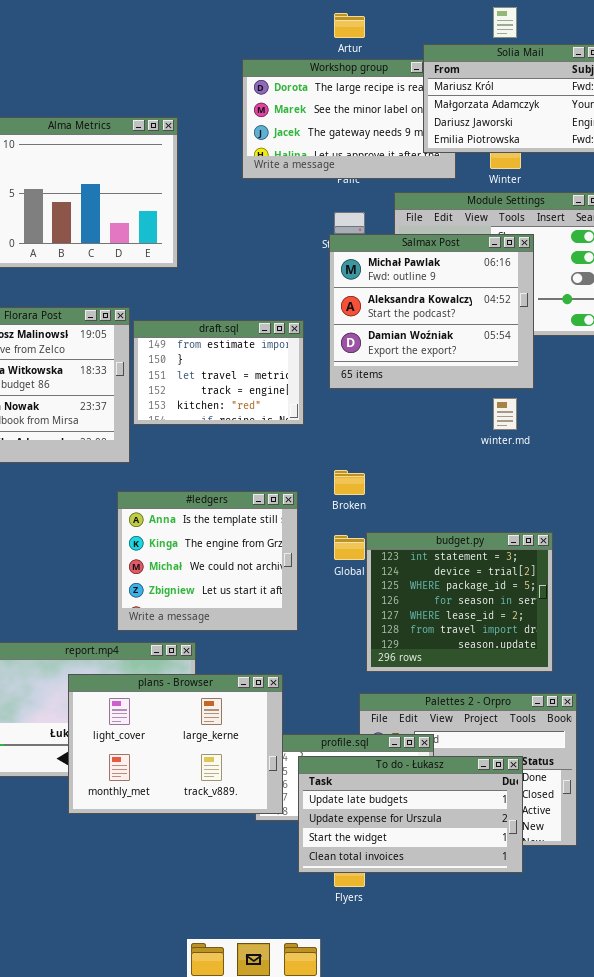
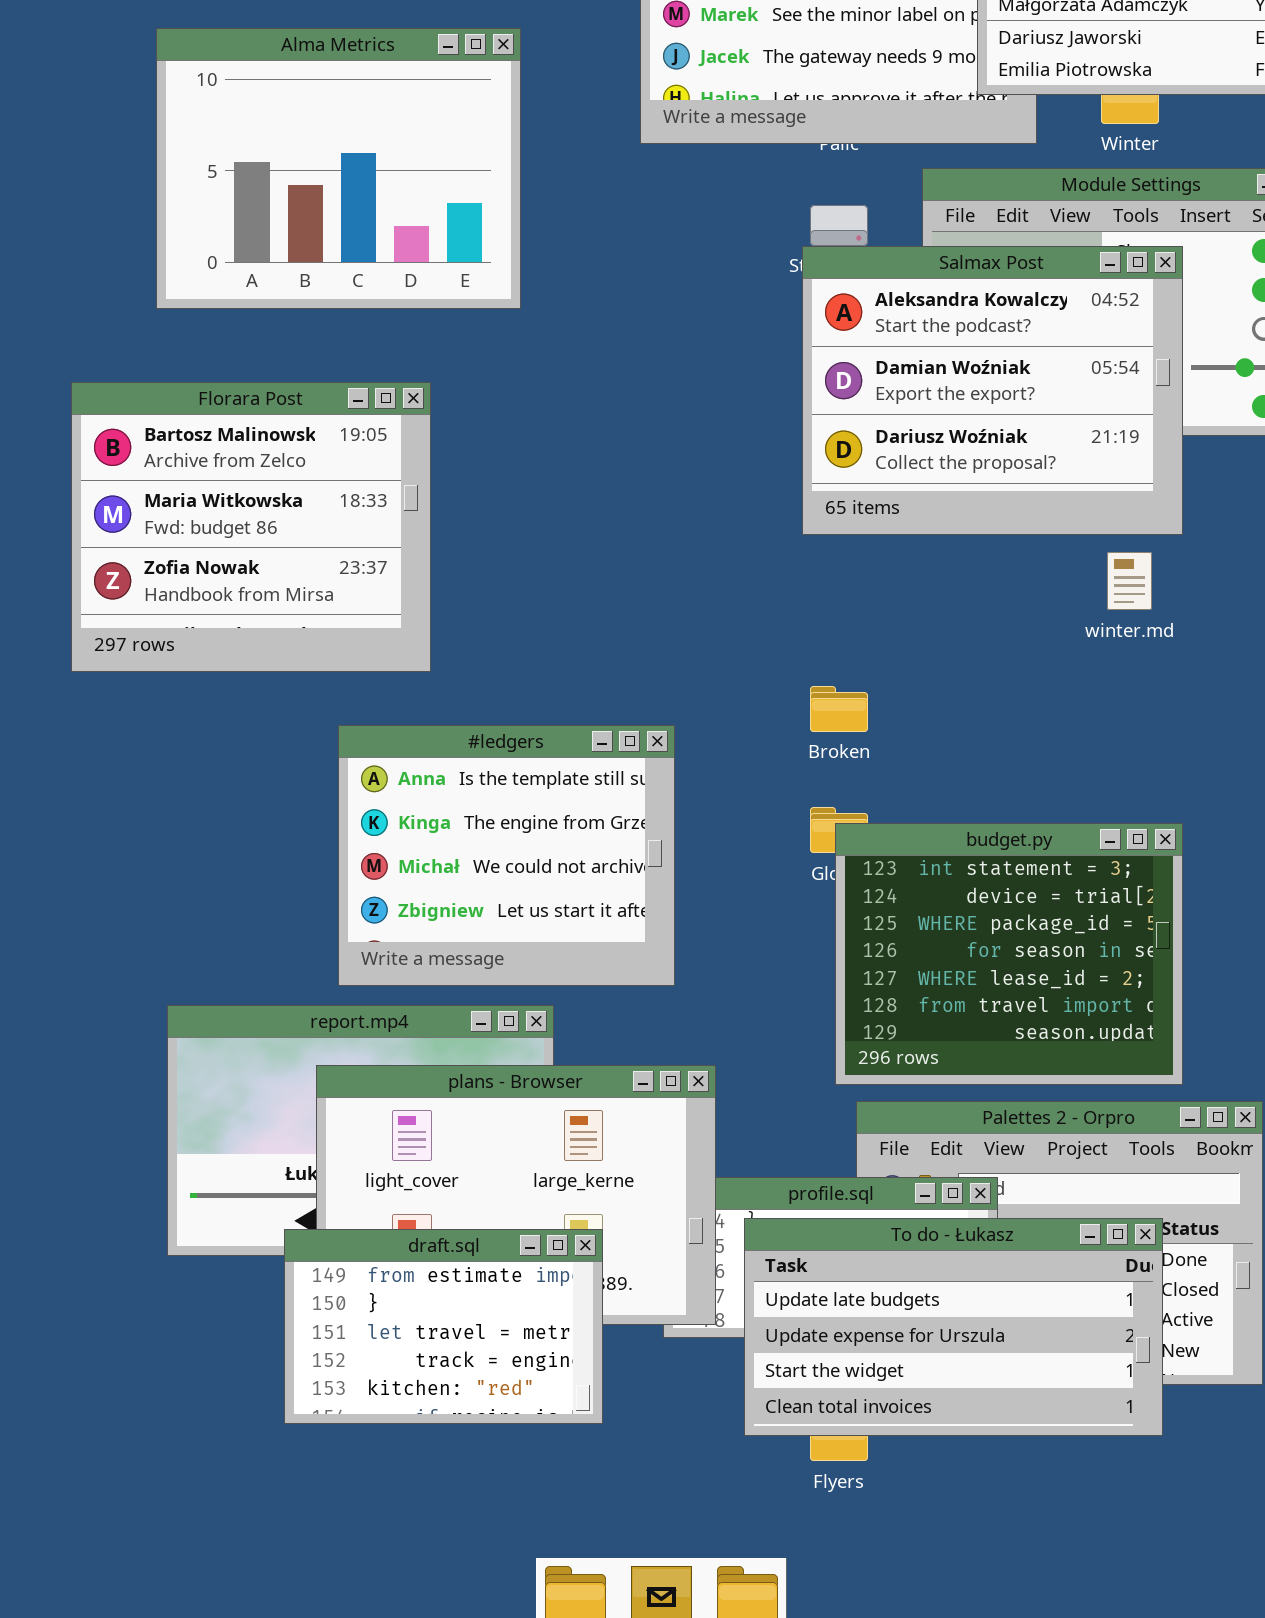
Salmax Post: [329,234,534,389] -> [802,246,1183,535], scrolled down 1 row
draft.sql: [133,320,304,425] -> [284,1229,603,1424], moved
#ledgers: [117,491,298,631] -> [338,725,675,986], moved
budget.py: [366,532,553,672] -> [835,823,1183,1085], moved

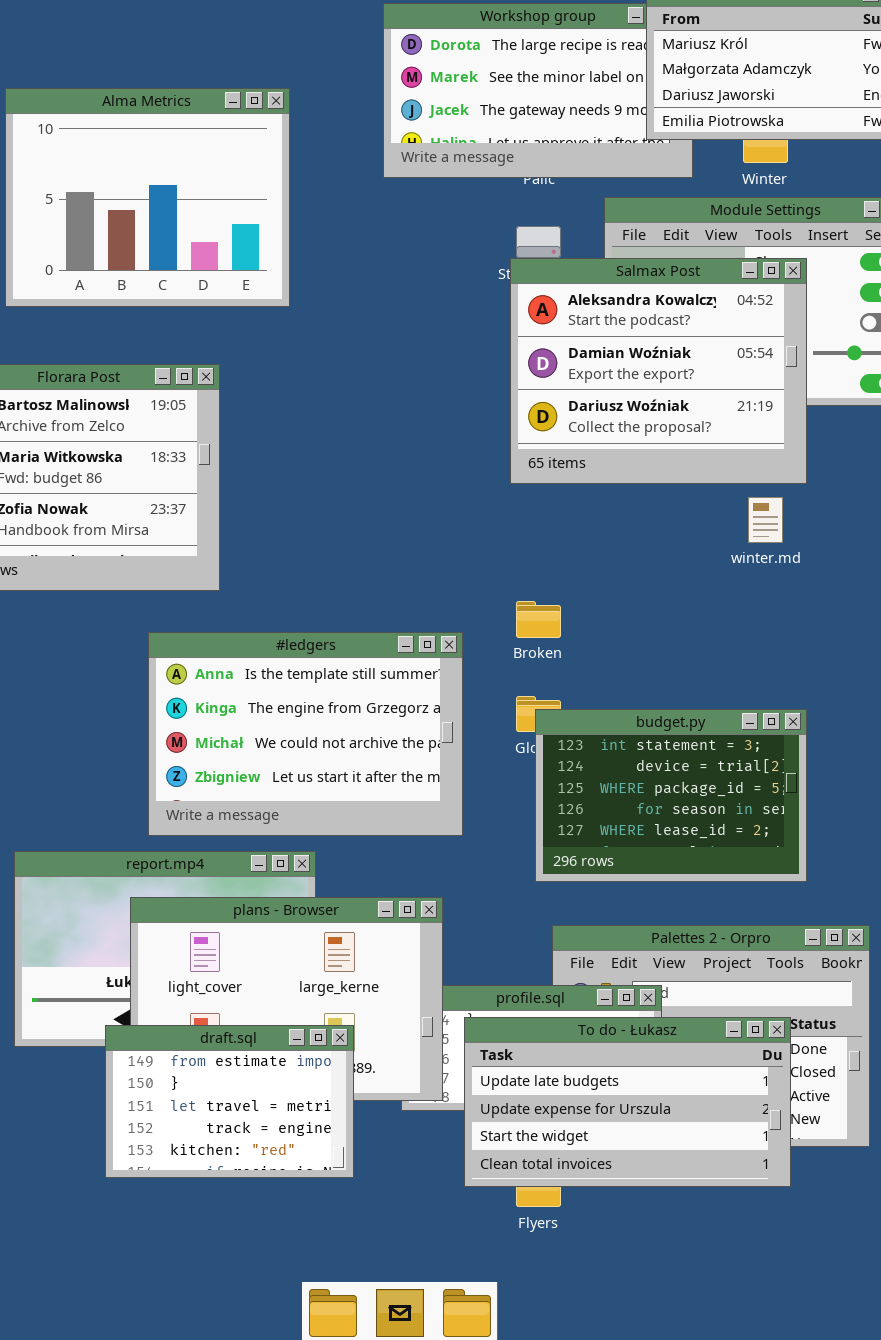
#ledgers: [338,725,675,986] -> [148,632,463,836], resized
budget.py: [835,823,1183,1085] -> [535,709,807,882], resized

